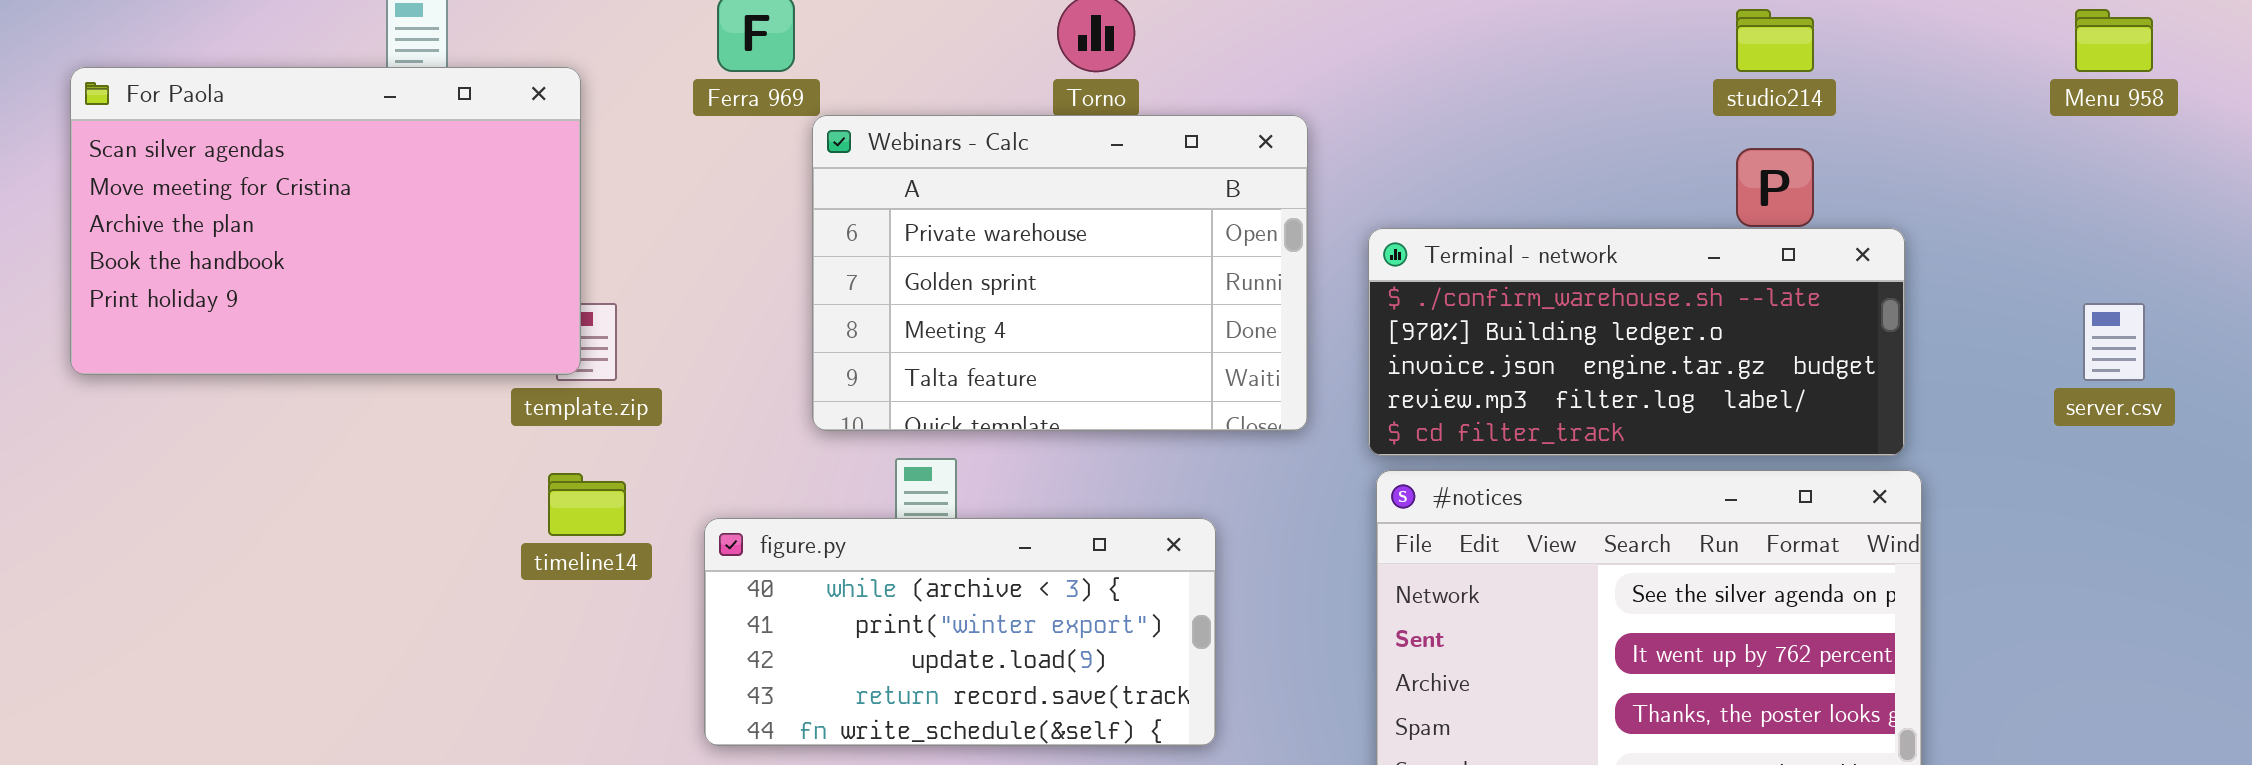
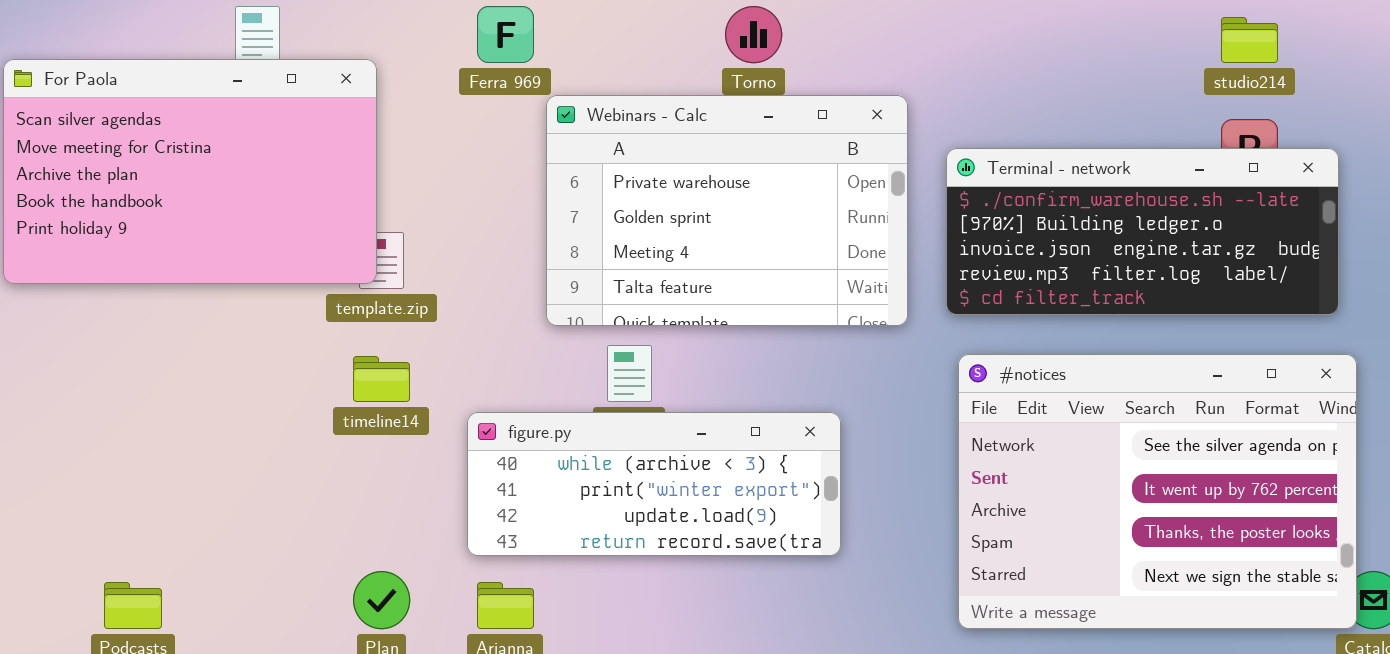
Terminal - network: [1368,228,1905,456] -> [946,148,1339,315], moved
figure.py: [704,518,1216,746] -> [467,412,841,556], resized

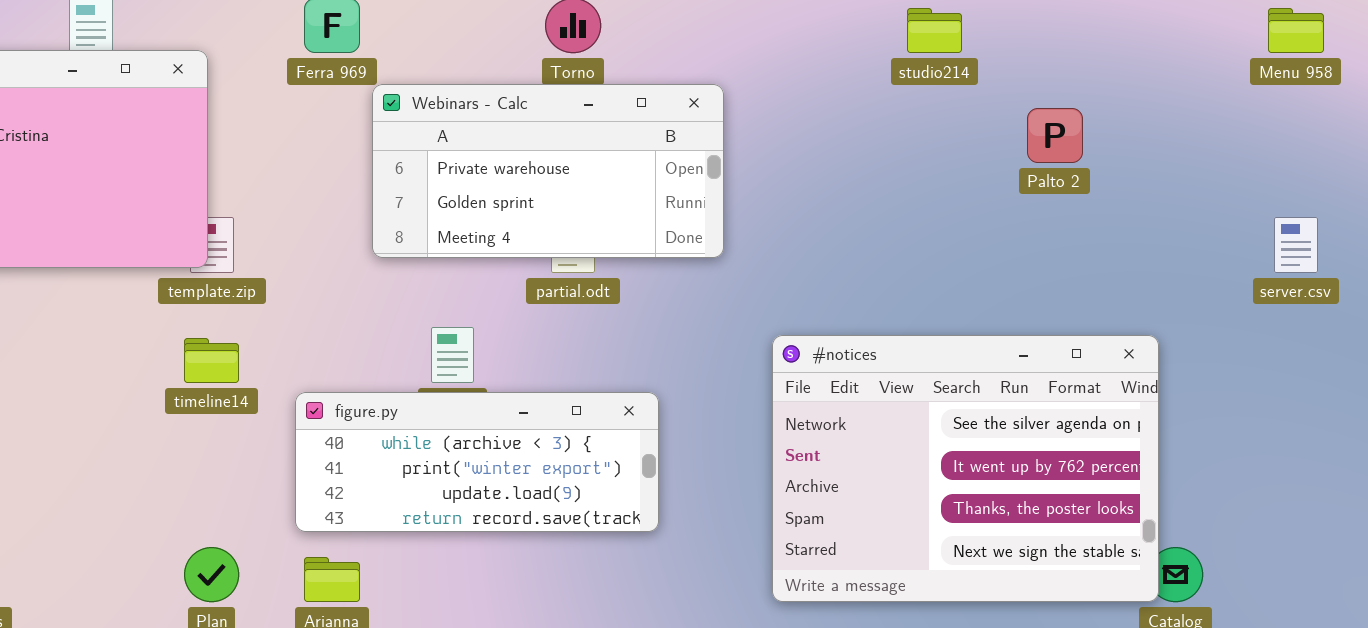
studio214: [1221,17,1278,63] -> [907,8,962,53], moved
Webinars - Calc: [546,95,908,326] -> [372,84,724,258], resized
Terminal - network: [946,148,1339,315] -> none, closed

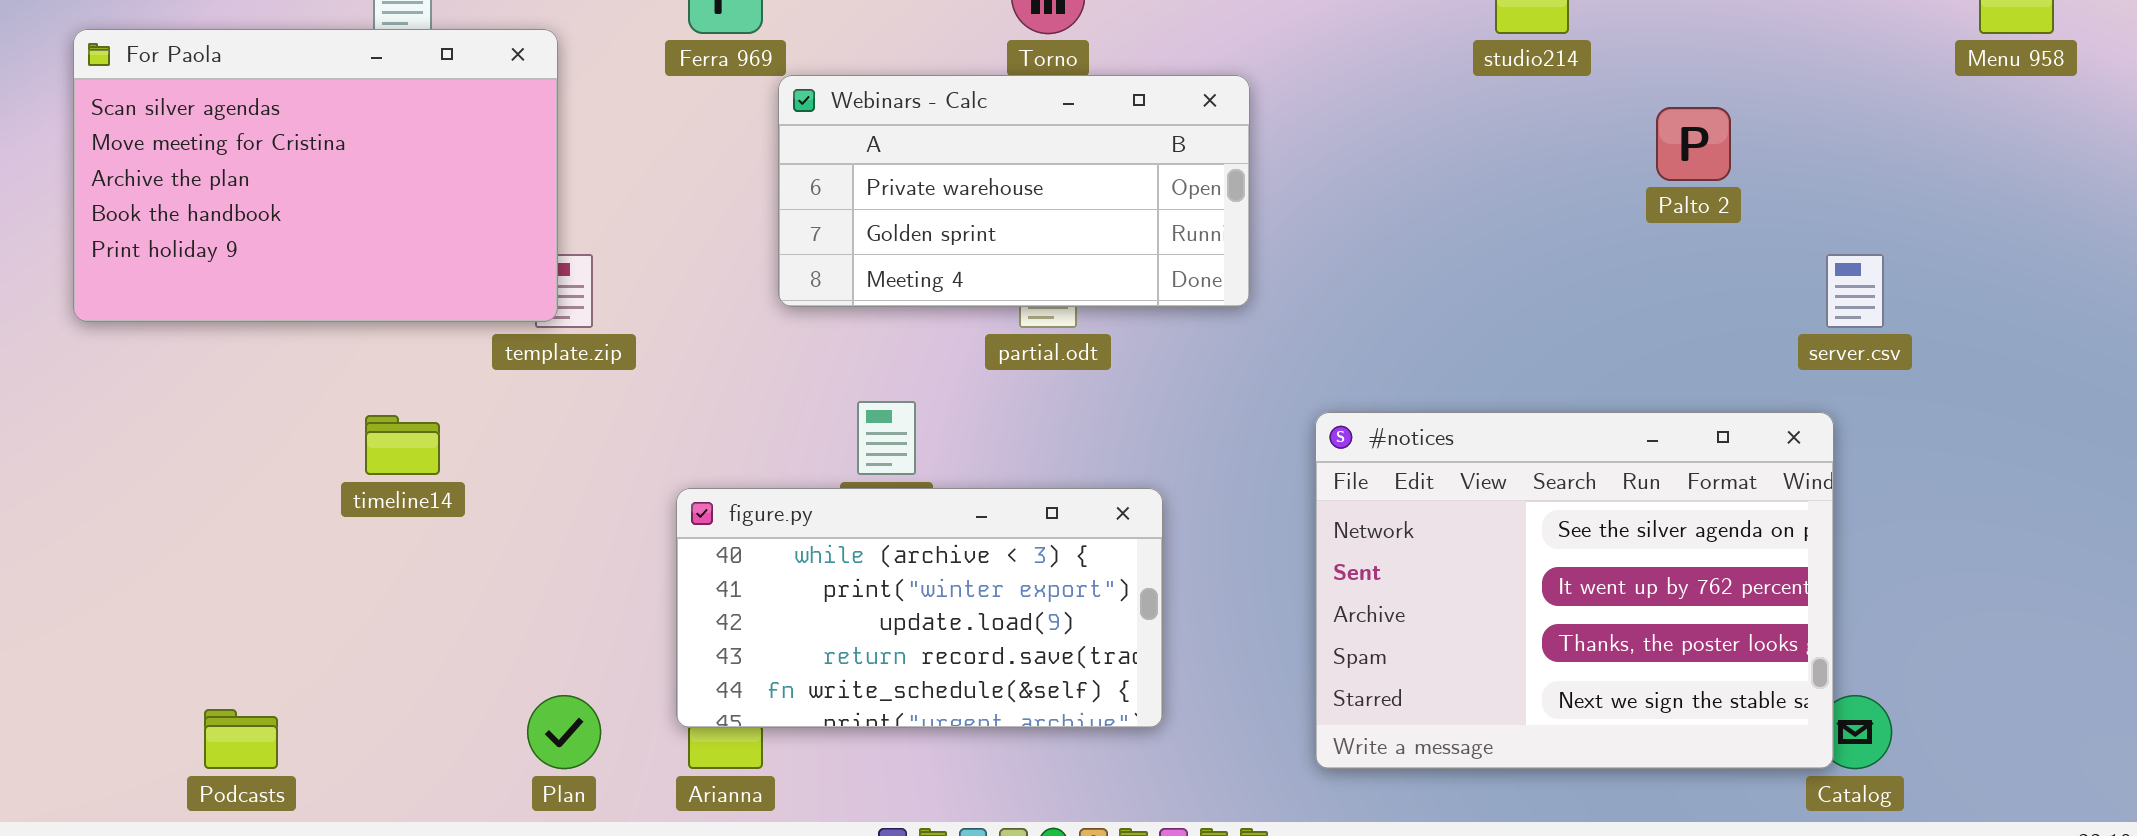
server.csv: [1274,217,1318,273] -> [1826,254,1884,328], moved
timeline14: [184,338,239,383] -> [365,415,440,475], moved
figure.py: [295,392,659,532] -> [676,488,1163,728], resized

